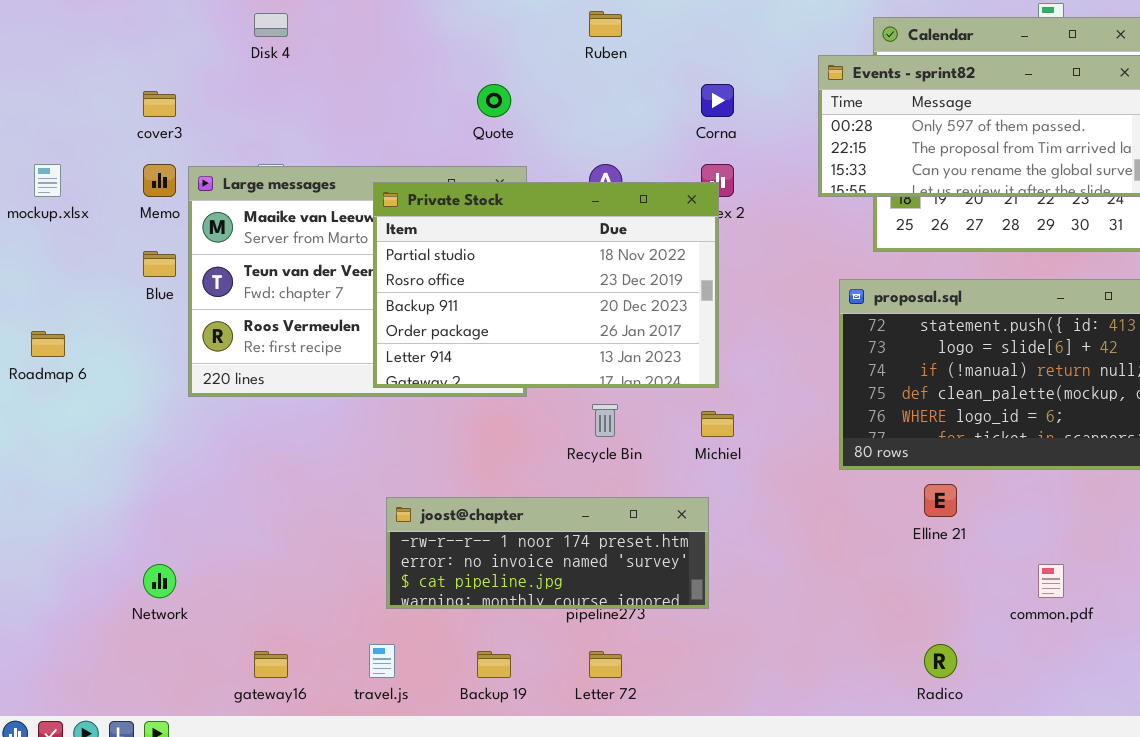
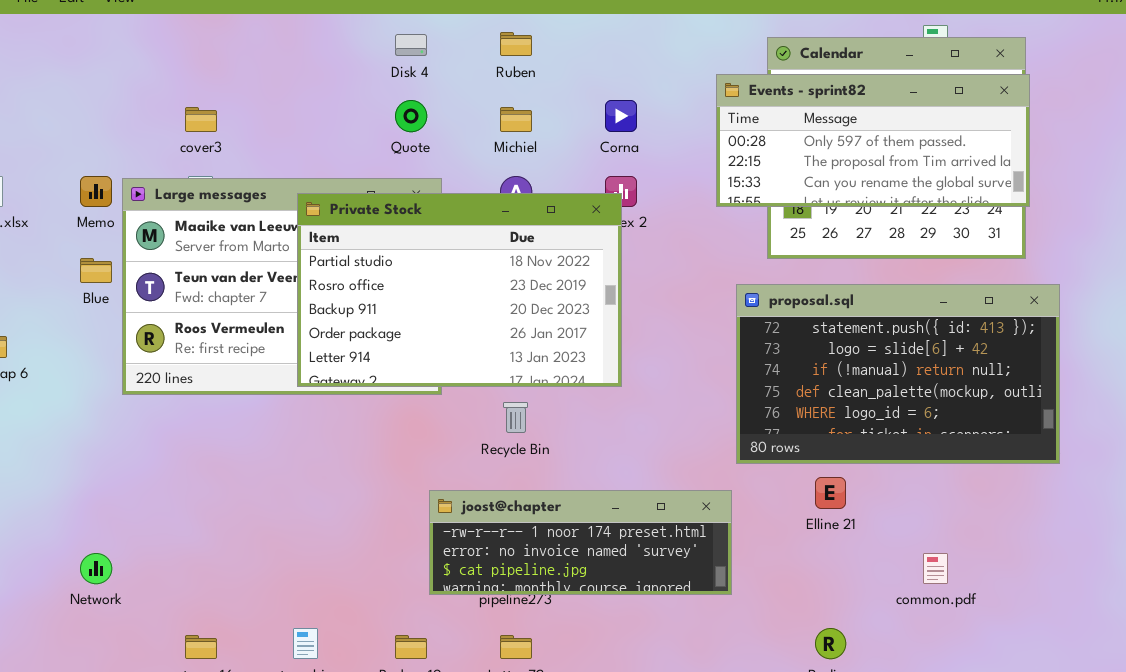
Disk 4: [254,13,288,37] -> [395,34,427,56], moved
cover3: [143,91,176,117] -> [185,107,217,132], moved
Michiel: [701,411,734,437] -> [500,107,532,132], moved
joost@chapter: [386,497,709,609] -> [429,490,732,595], moved

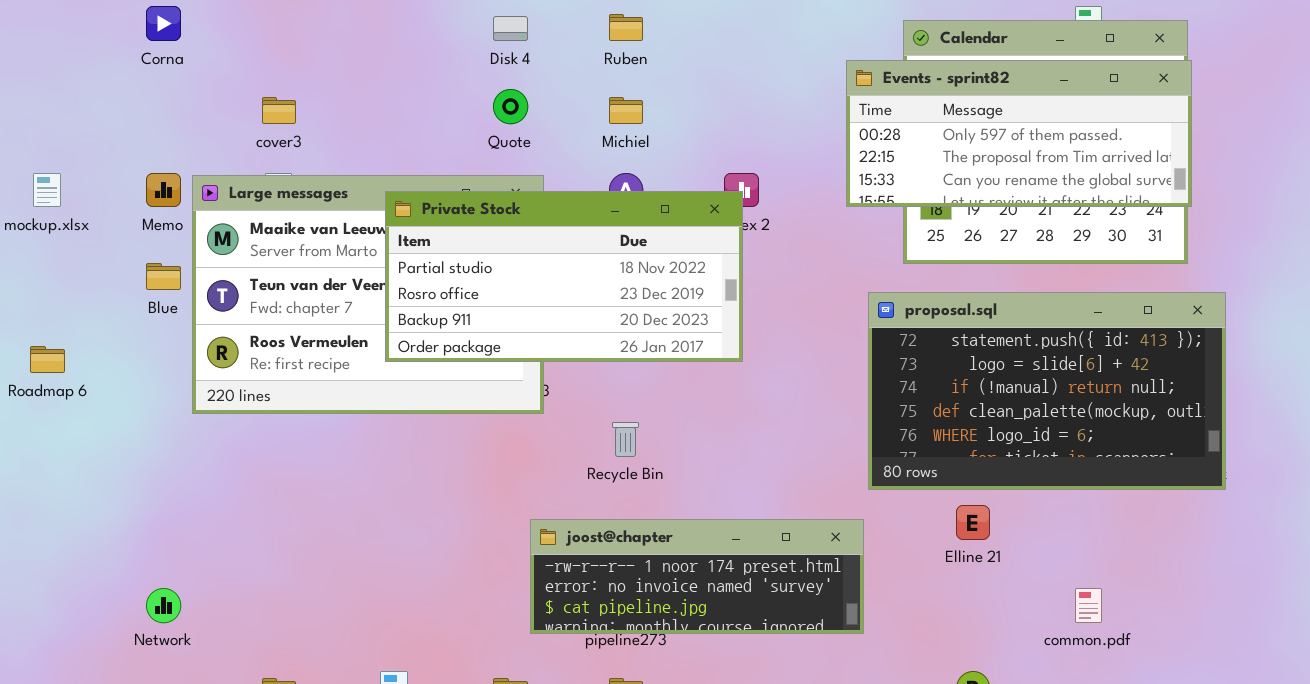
Corna: [605,100,637,132] -> [146,6,181,41], moved
Private Stock: [297,193,622,387] -> [385,191,743,362], resized

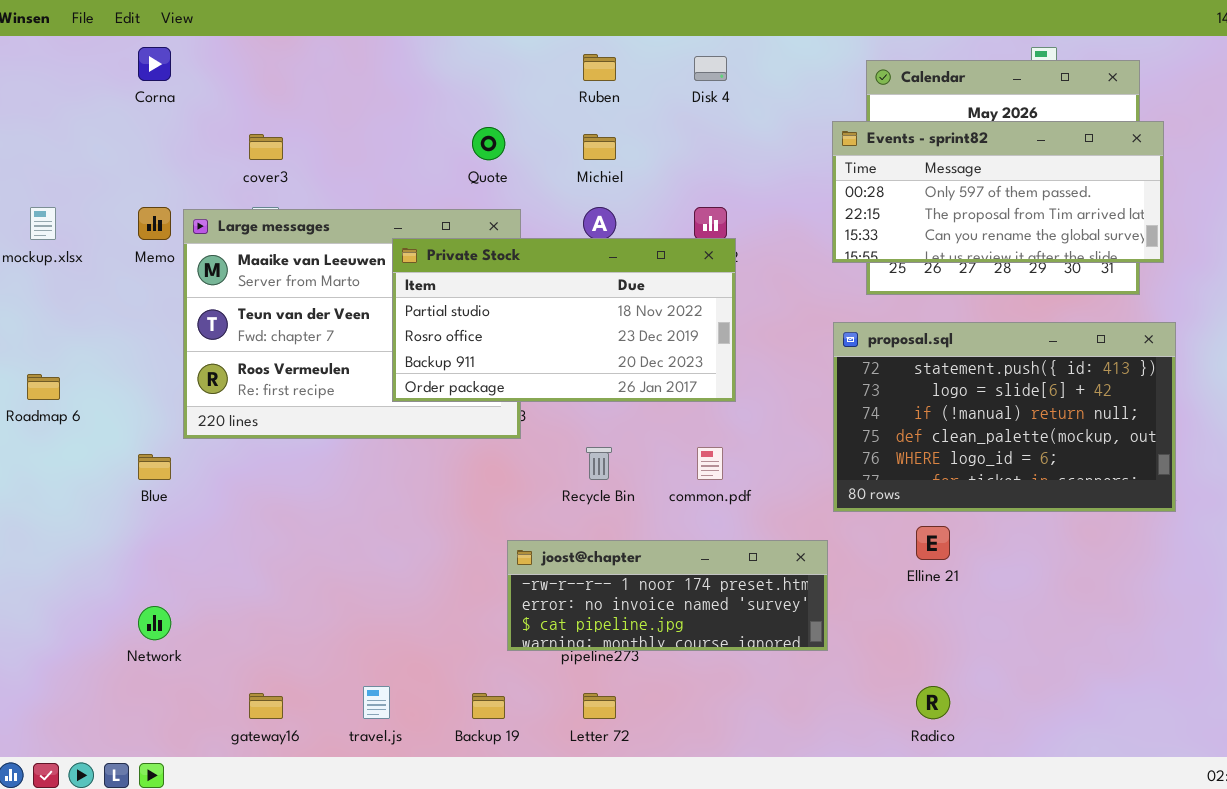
Disk 4: [493,16,528,41] -> [694,56,727,81], moved
Events - sprint82: [846,60,1192,207] -> [832,121,1164,263], moved
Private Stock: [385,191,743,362] -> [392,238,736,402], moved
Blue: [146,263,181,290] -> [138,454,171,480], moved
common.pdf: [1075,588,1102,623] -> [697,447,723,480], moved

